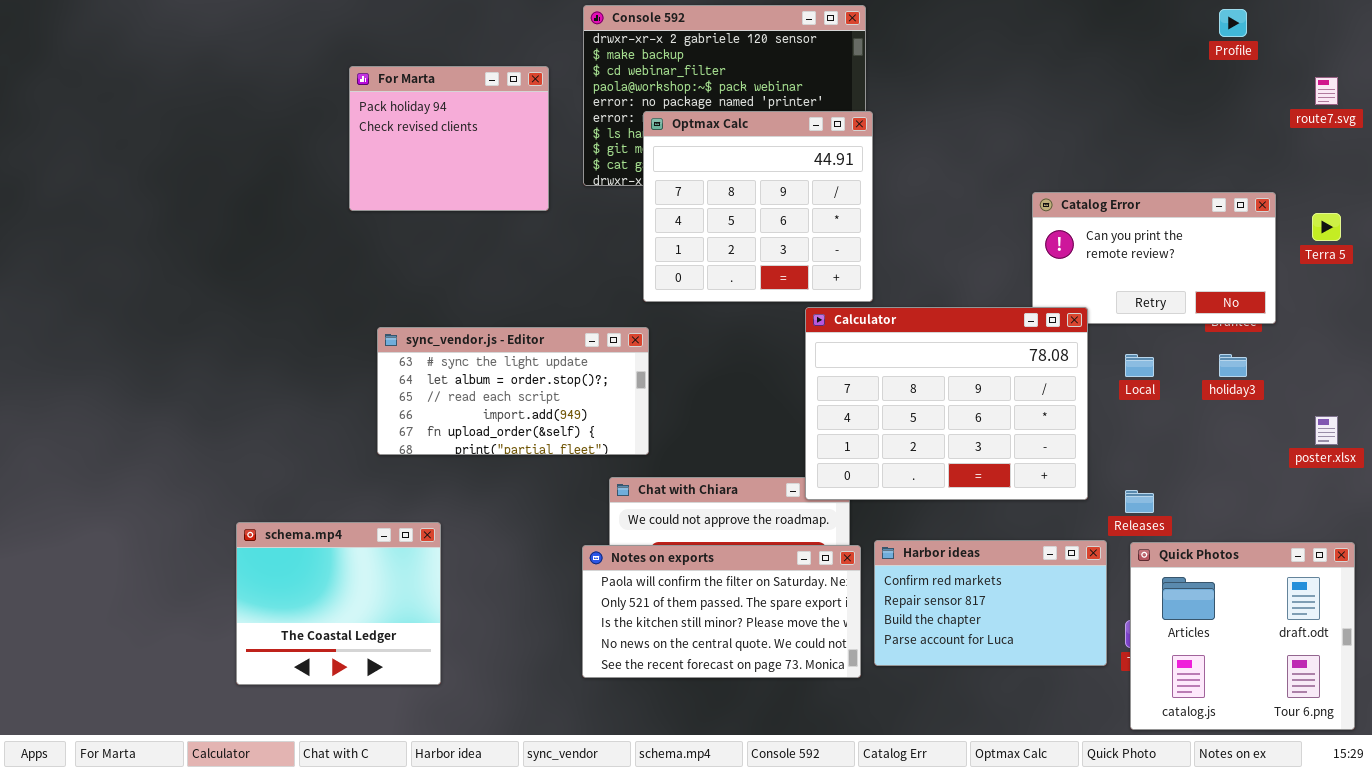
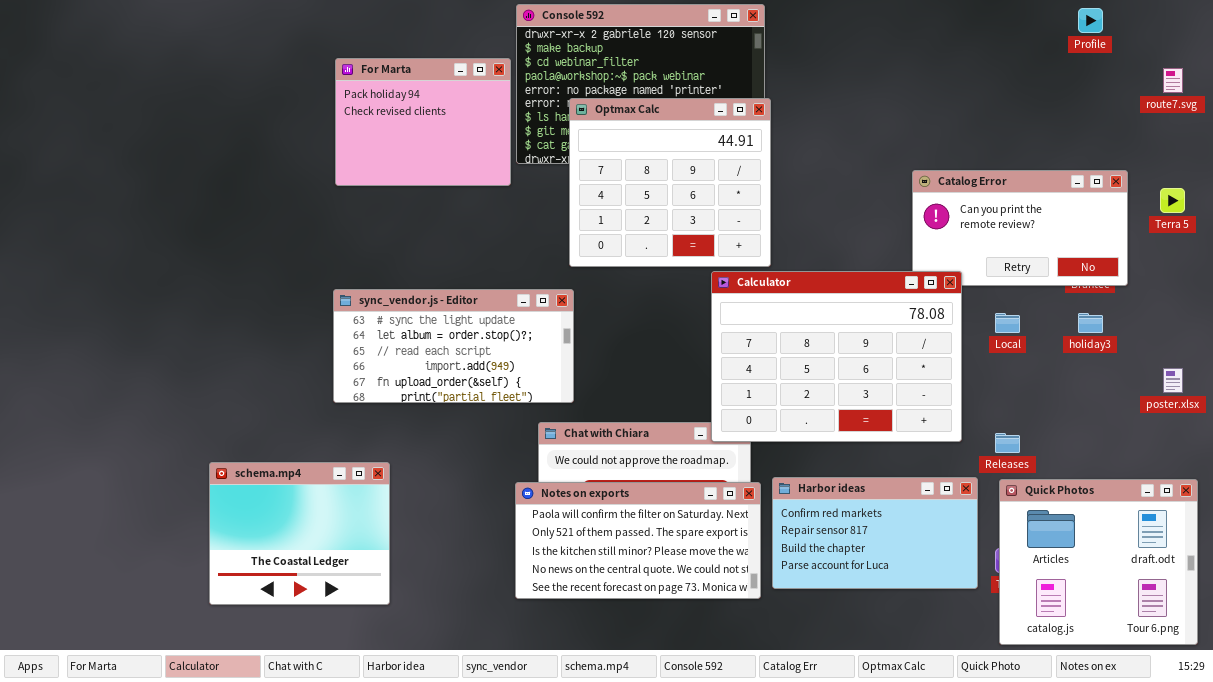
For Marta: [349,66,549,211] -> [335,58,511,186], moved

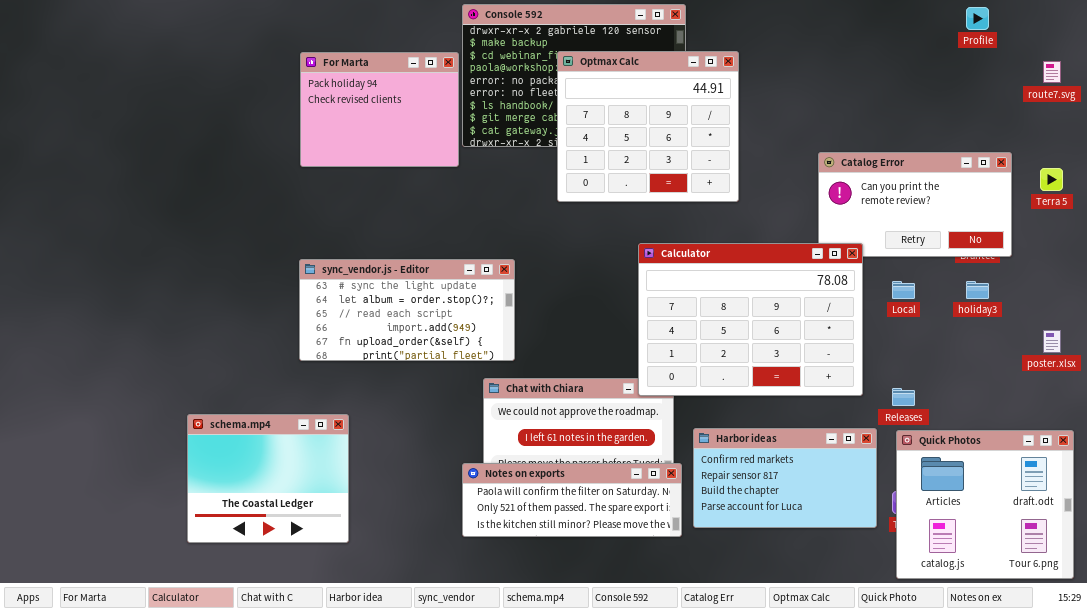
Optmax Calc: [569,98,771,267] -> [557,51,739,202], moved
Notes on exports: [515,482,761,599] -> [462,463,682,537], resized

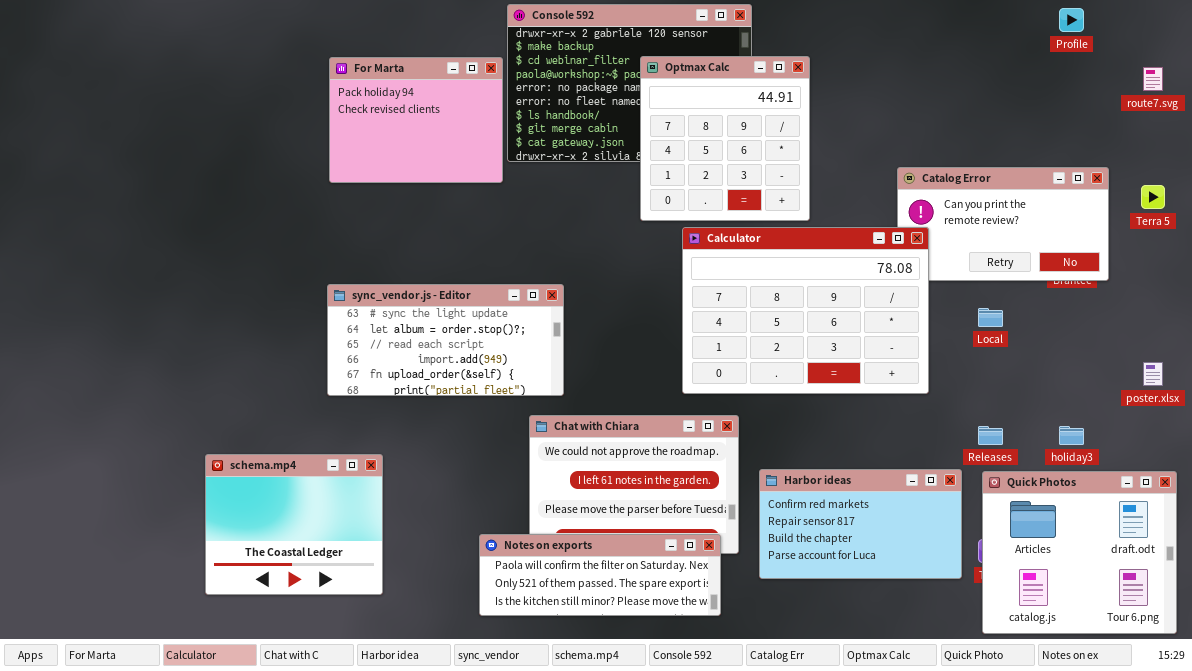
Optmax Calc: [557,51,739,202] -> [640,56,810,221], resized
Calculator: [638,243,863,396] -> [682,227,929,394], moved
holiday3: [966,281,989,299] -> [1059,426,1084,445], moved
Notes on exports: [462,463,682,537] -> [479,534,721,616], moved

